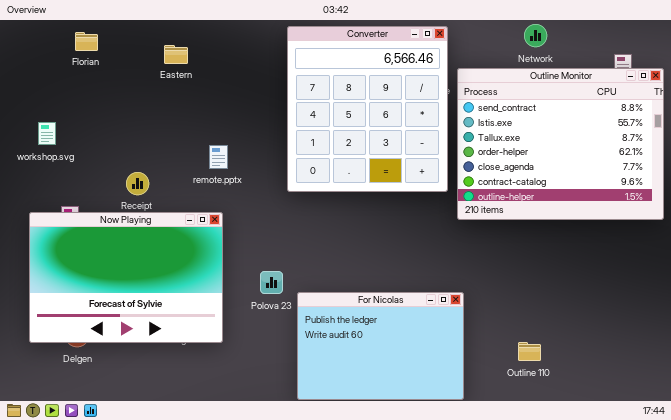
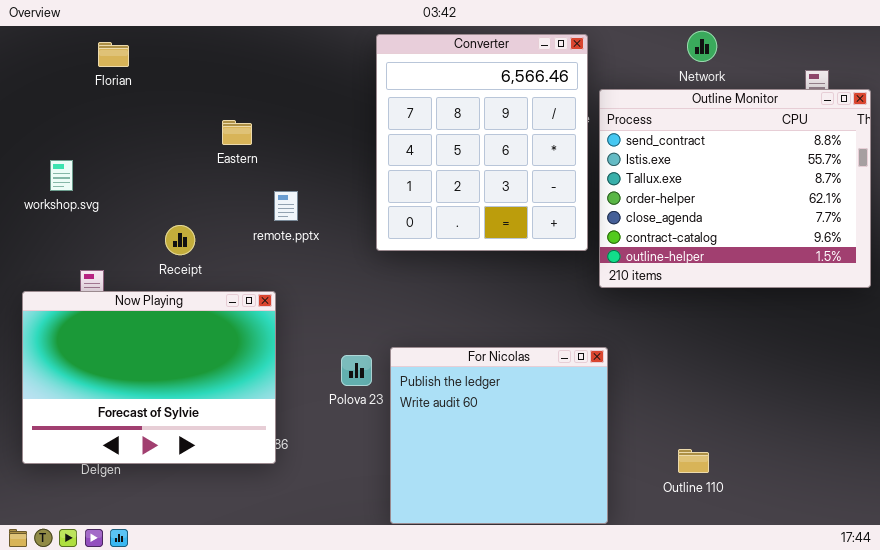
Eastern: [164,45,188,64] -> [222,120,252,145], moved
Now Playing: [29,212,223,343] -> [22,291,276,464], moved
For Nicolas: [297,292,464,400] -> [390,347,608,524], resized

